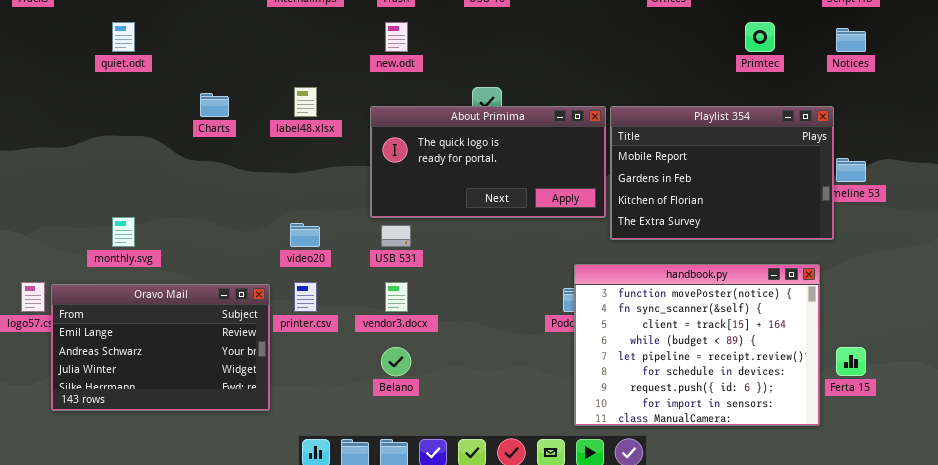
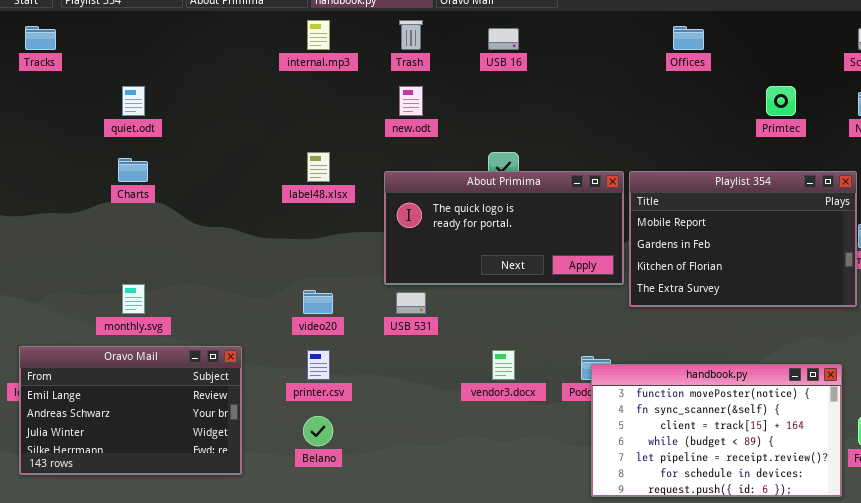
Charts: [200,93,229,117] -> [118,158,148,182], moved
handbook.py: [574,264,820,426] -> [591,364,842,497], resized
vendor3.docx: [385,282,408,312] -> [492,350,515,380], moved
Oravo Mail: [51,284,270,411] -> [19,346,242,475], moved
Belano: [381,347,411,376] -> [303,416,333,446], moved

